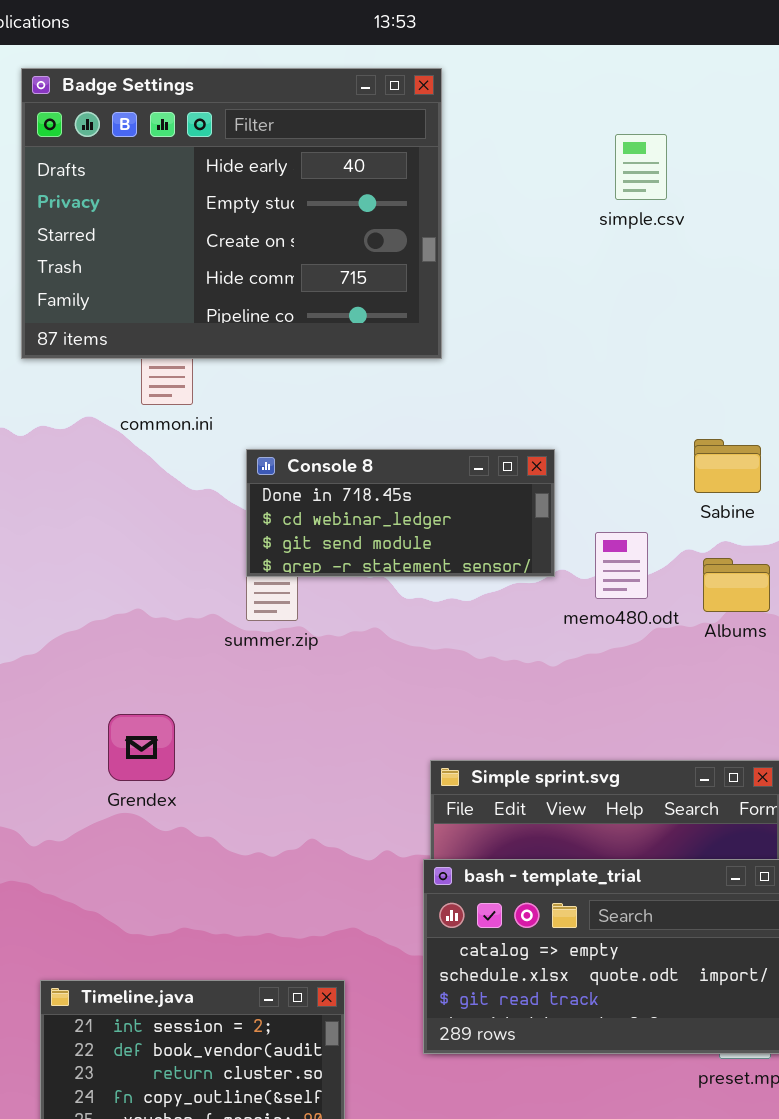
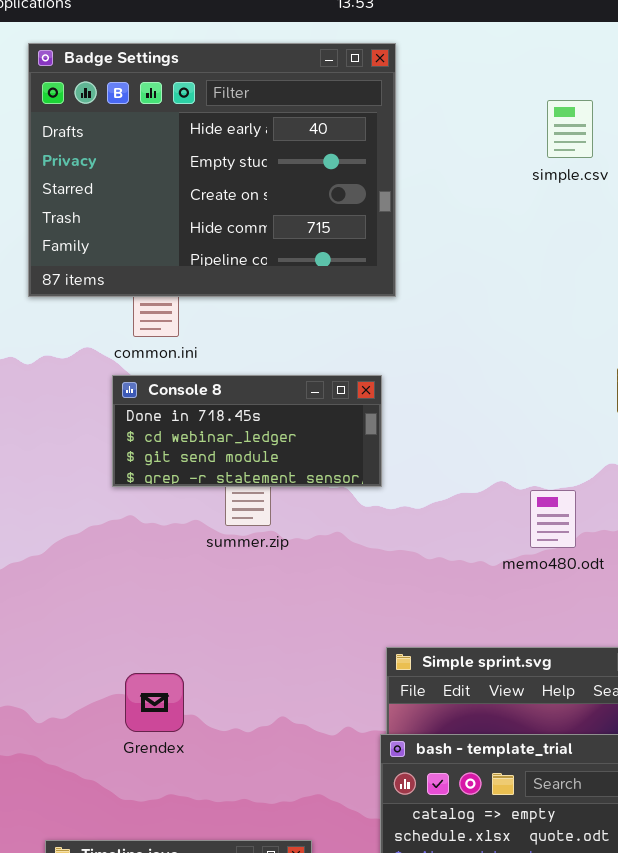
Console 8: [246,449,555,577] -> [112,375,382,487], moved
memo480.odt: [595,532,648,599] -> [530,490,576,548], moved
Grendex: [108,714,175,781] -> [125,673,184,732], moved

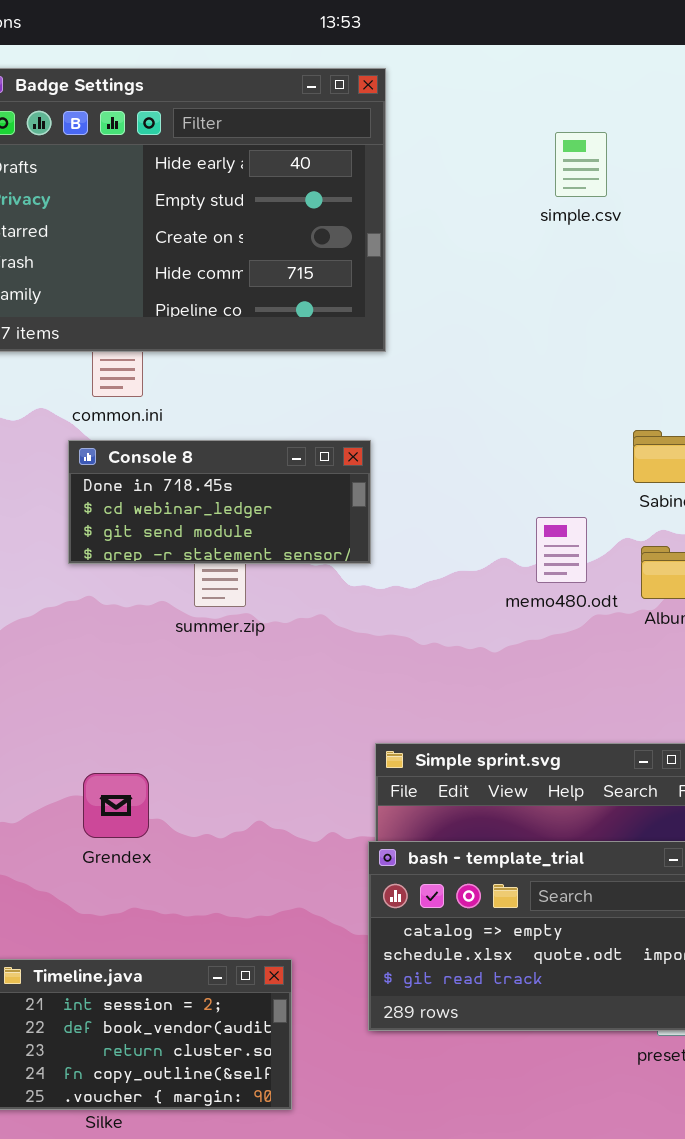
memo480.odt: [530,490,576,548] -> [536,517,587,583], moved

